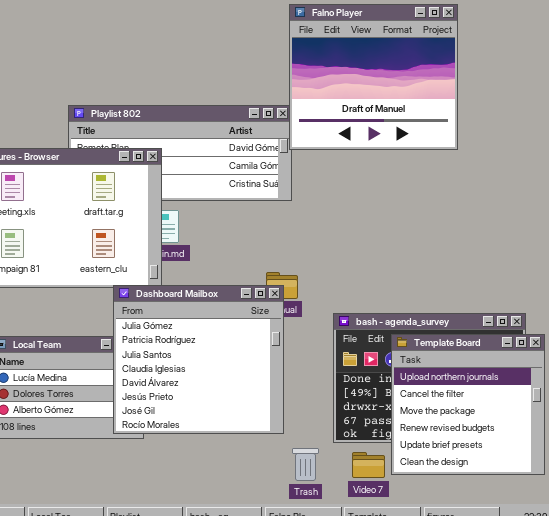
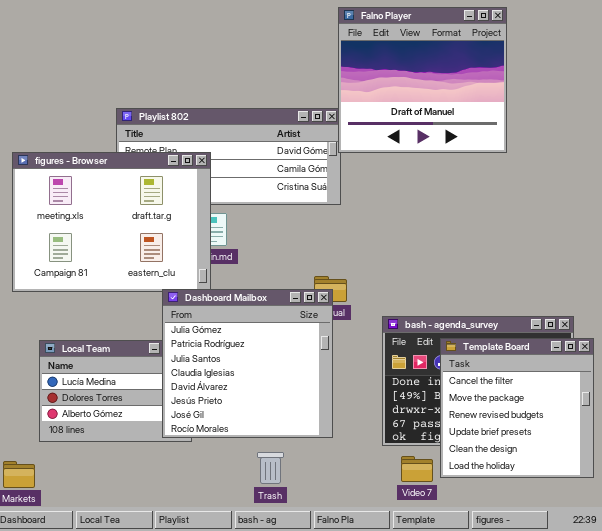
Template Board: [391,334,545,475] -> [440,338,594,478], scrolled down 1 row
Trash: [292,448,319,481] -> [257,452,284,484], moved

